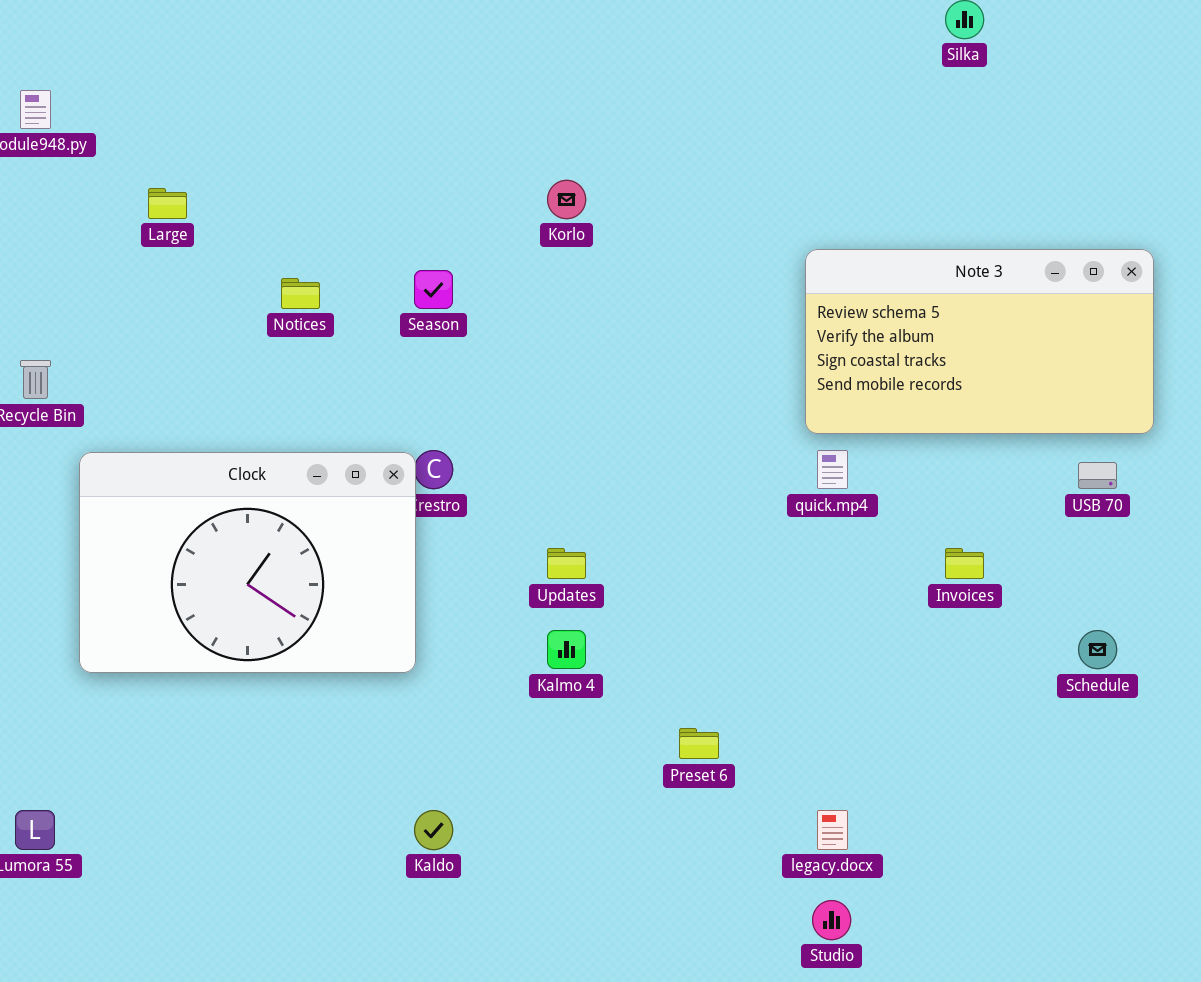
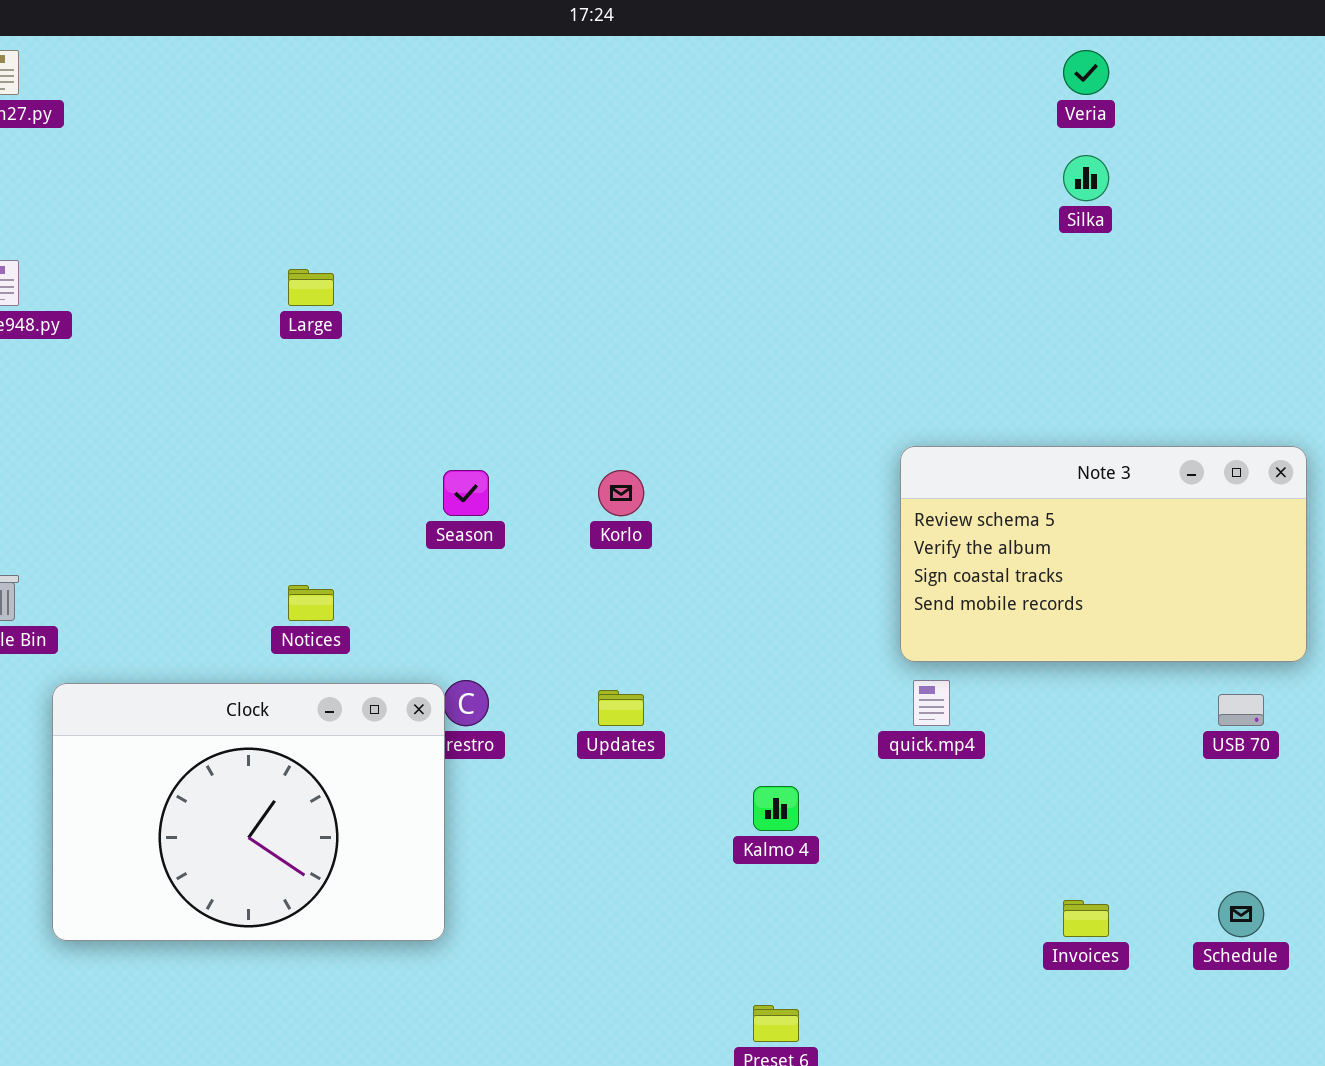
Korlo: [547,180,586,219] -> [598,470,644,516], moved
Large: [148,188,187,219] -> [288,269,334,306], moved
Notices: [281,278,320,309] -> [288,585,334,621], moved
Updates: [547,548,586,579] -> [598,690,644,726], moved
Invoices: [945,548,984,579] -> [1063,900,1109,937], moved
Kalmo 4: [547,630,586,669] -> [753,786,799,831], moved

